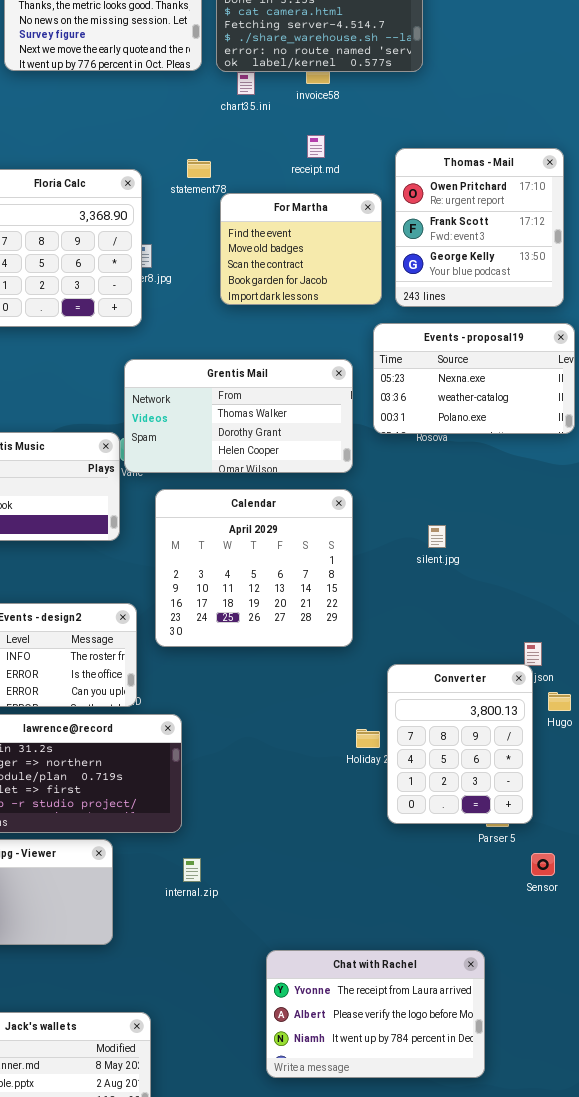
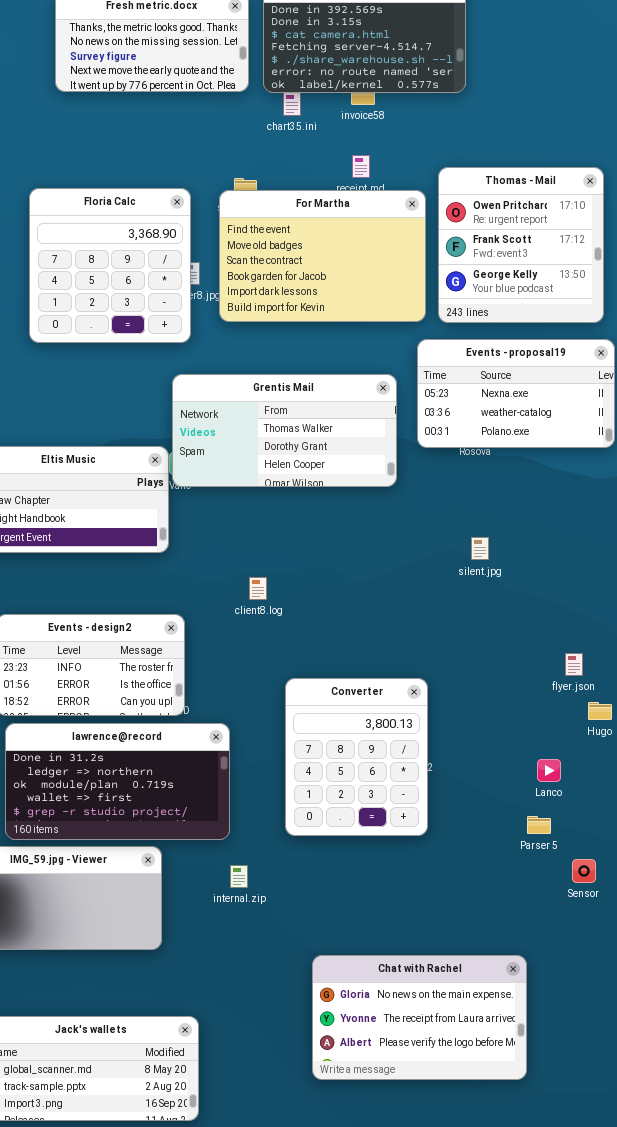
For Martha: [220,193,382,305] -> [219,190,426,322], resized
Calendar: [155,489,353,647] -> none, closed
Converter: [387,664,533,824] -> [285,678,428,836], moved
Chat with Rachel: [266,950,485,1078] -> [312,955,527,1080], scrolled up 1 row

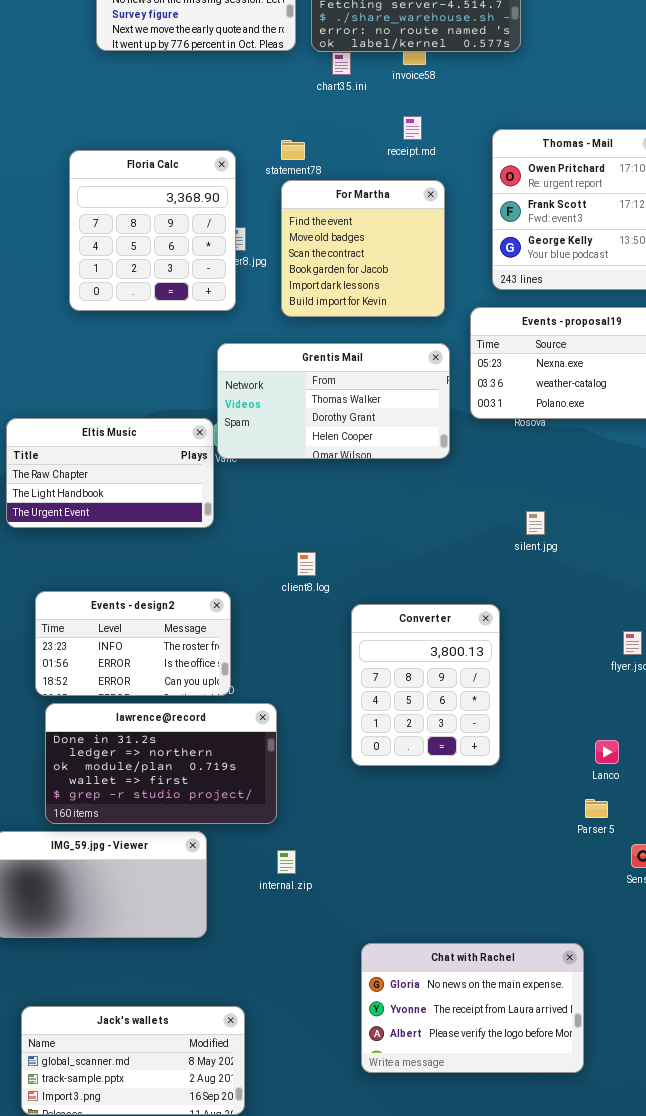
For Martha: [219,190,426,322] -> [281,180,445,317], moved, resized
Converter: [285,678,428,836] -> [351,604,500,766], moved

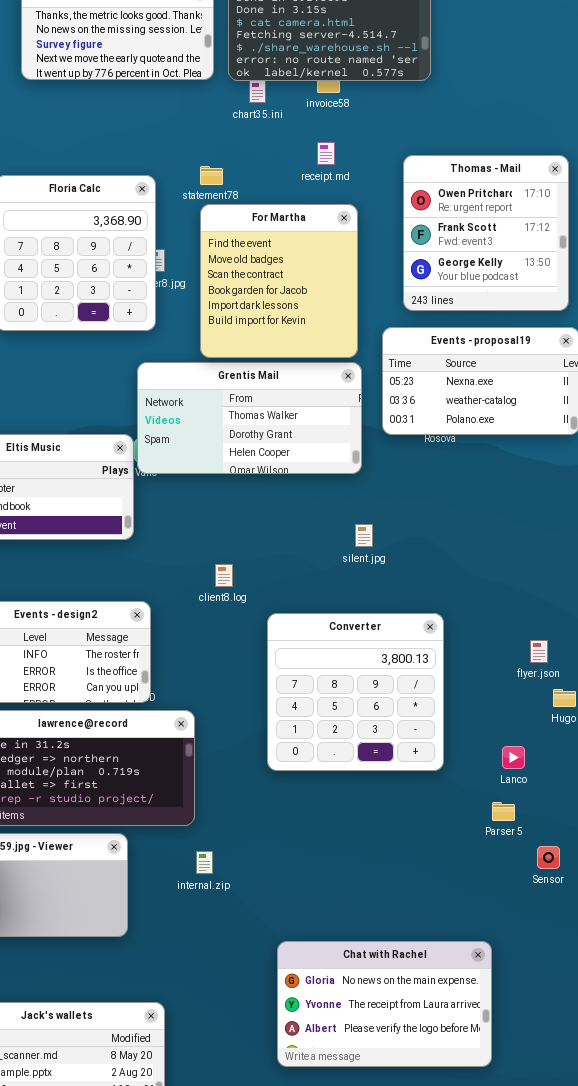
For Martha: [281,180,445,317] -> [200,204,358,358], resized
silent.jpg: [526,511,545,535] -> [355,524,373,547], moved
Converter: [351,604,500,766] -> [267,613,444,771], resized

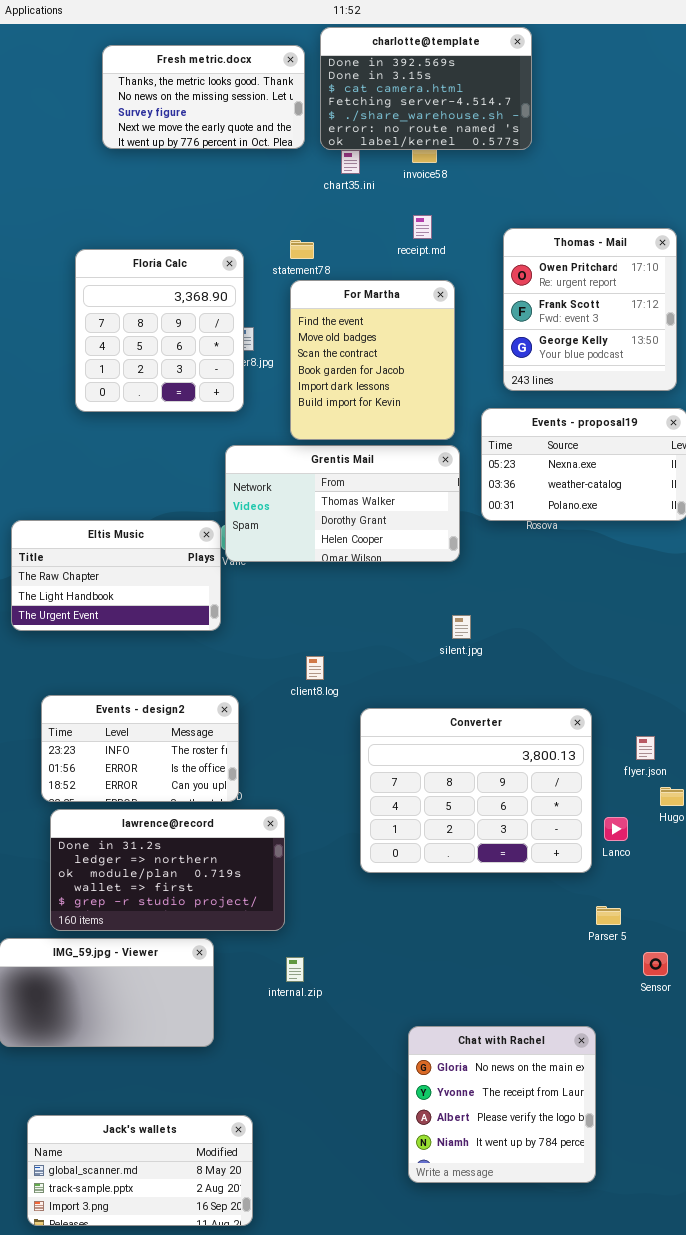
Converter: [267,613,444,771] -> [360,708,592,873], resized
Lanco: [502,746,525,769] -> [604,817,628,841], moved
Chat with Rachel: [277,941,492,1067] -> [408,1026,596,1183], resized

